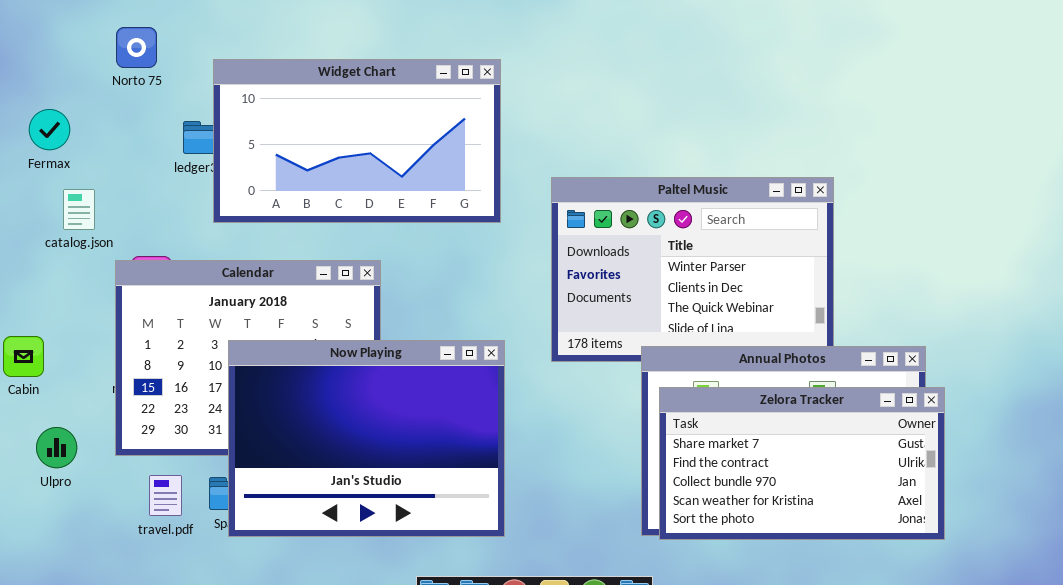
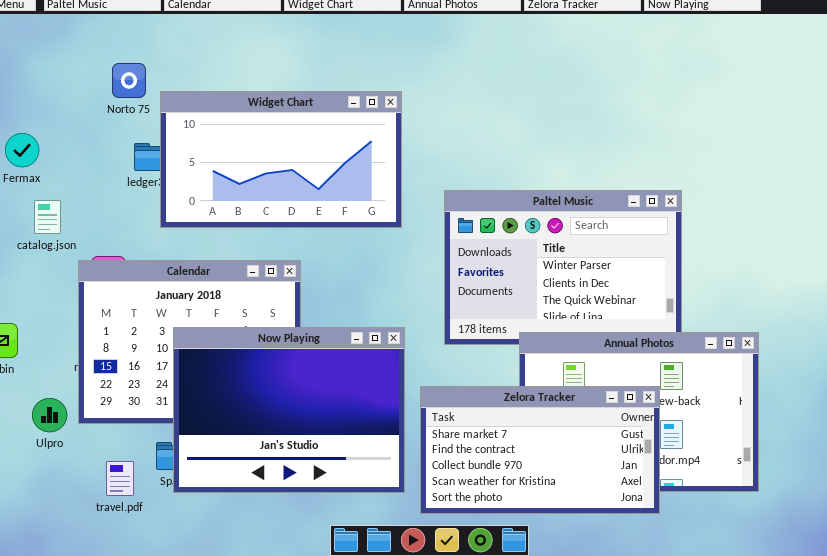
Norto 75: [116,27,157,68] -> [112,63,146,98], moved
Zelora Tracker: [659,387,945,540] -> [420,386,660,514], moved
Ulpro: [36,427,77,468] -> [32,398,67,432], moved
travel.pdf: [149,475,182,516] -> [106,461,134,496], moved

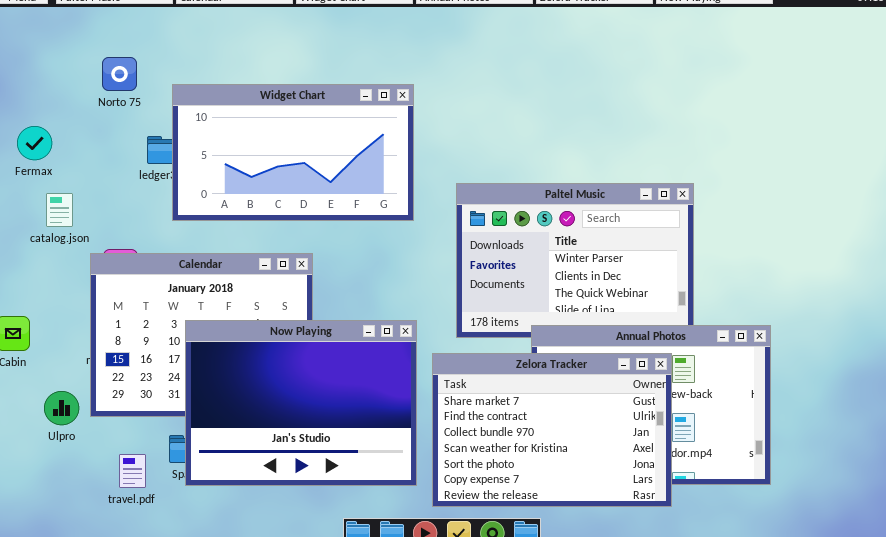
Norto 75: [112,63,146,98] -> [102,57,137,91], moved
Zelora Tracker: [420,386,660,514] -> [432,353,672,507], resized

